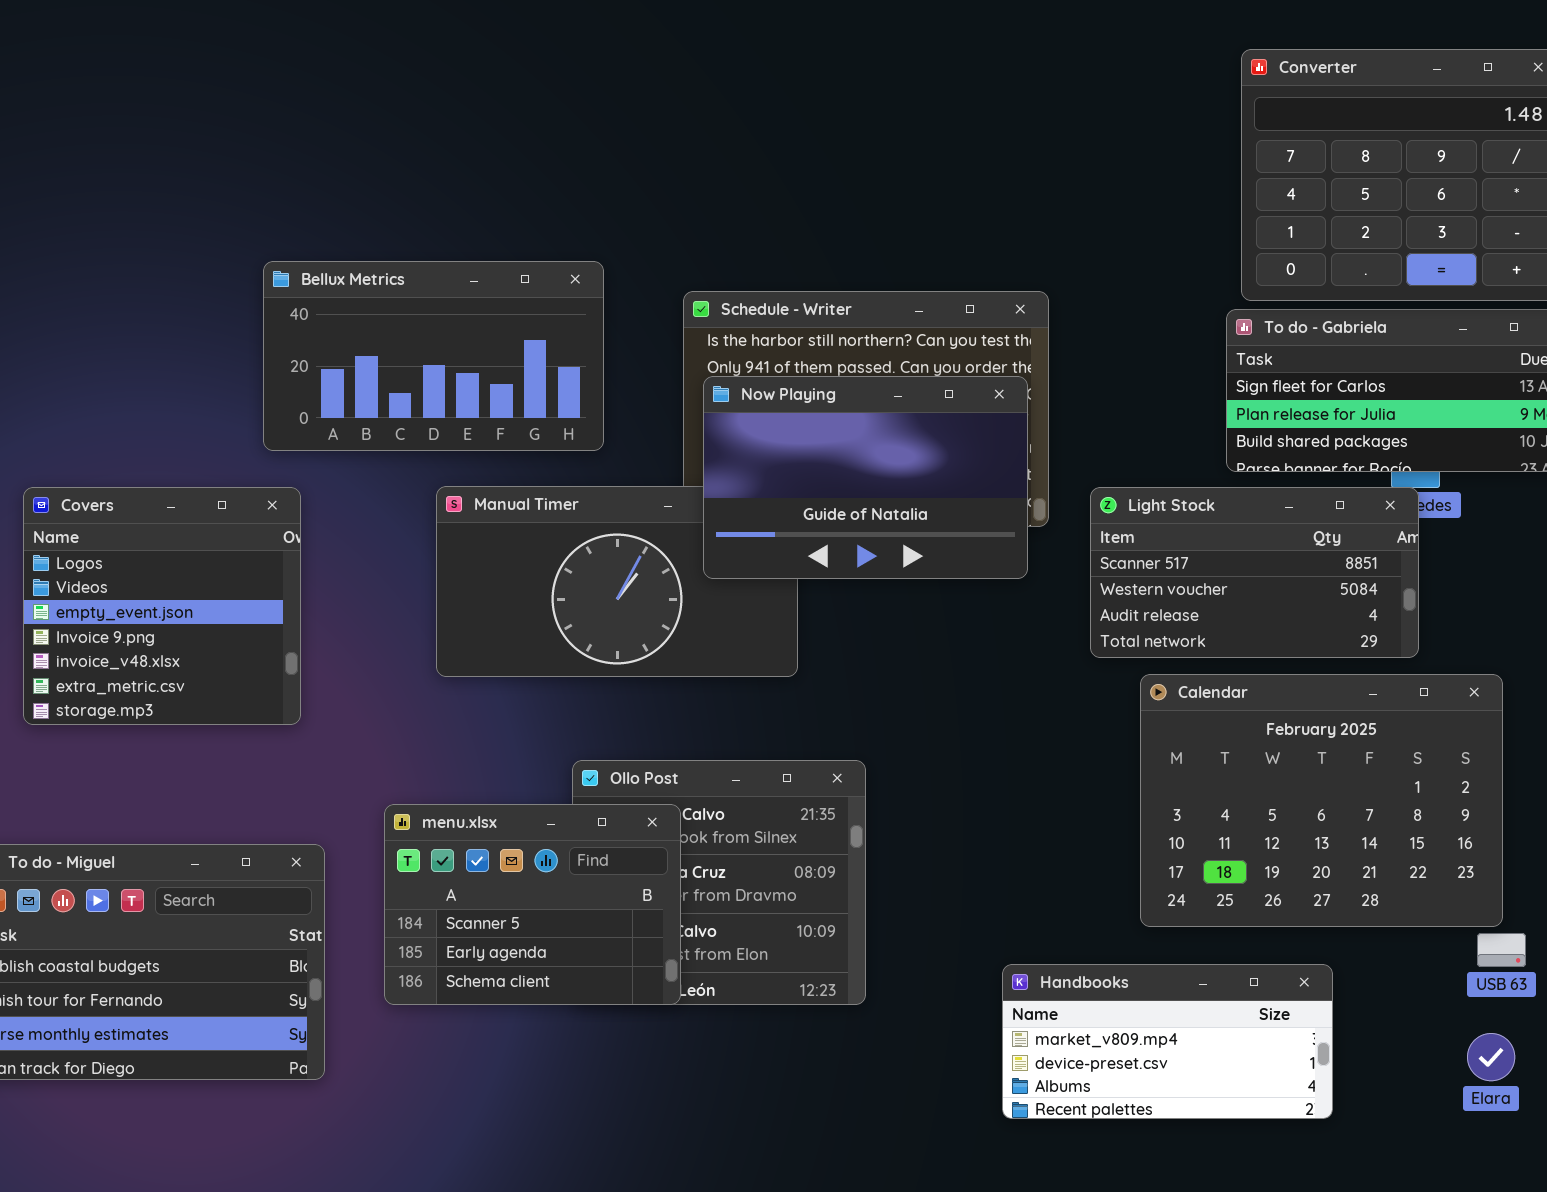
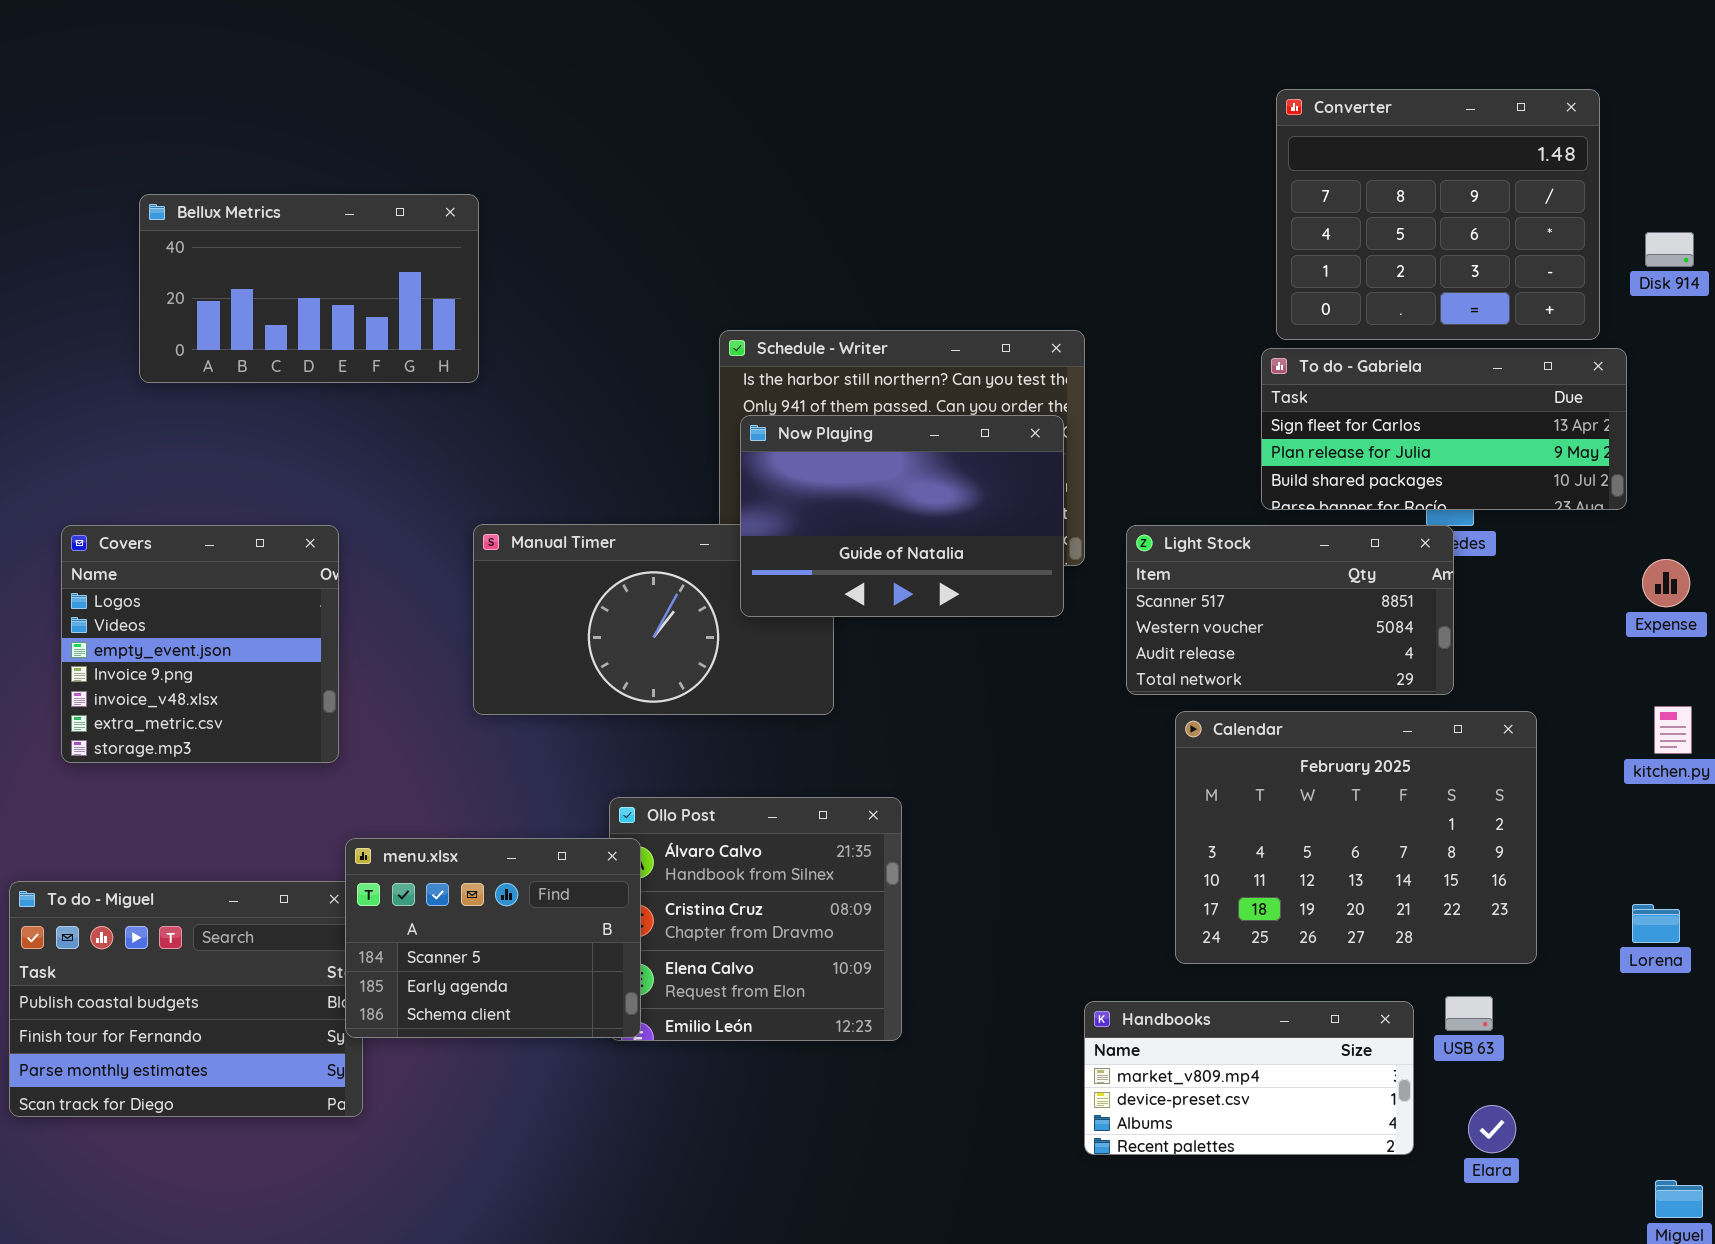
Bellux Metrics: [263,261,604,451] -> [139,194,479,383], moved
menu.xlsx: [384,804,681,1005] -> [345,838,641,1038], moved
USB 63: [1477,933,1526,967] -> [1445,996,1493,1031], moved
Handbooks: [1002,964,1333,1119] -> [1084,1001,1414,1155], moved
Elara: [1467,1033,1515,1081] -> [1468,1105,1516,1153], moved

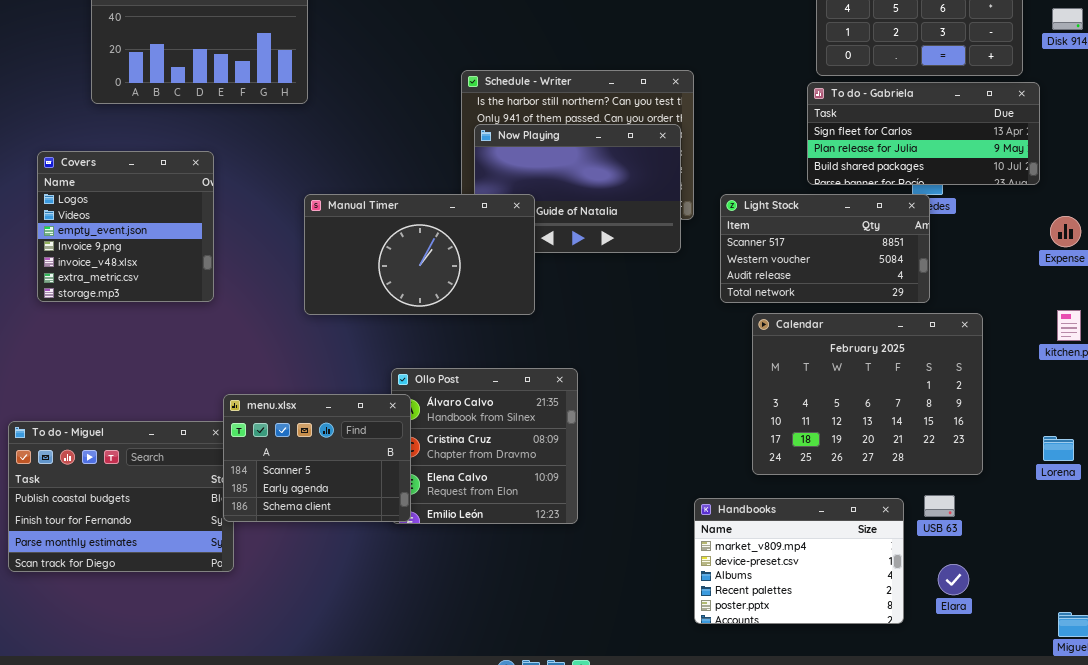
Manual Timer: [473,524,834,715] -> [304,194,535,315], raised
Covers: [61,525,339,763] -> [37,151,214,302], moved
Handbooks: [1084,1001,1414,1155] -> [694,498,904,624], resized

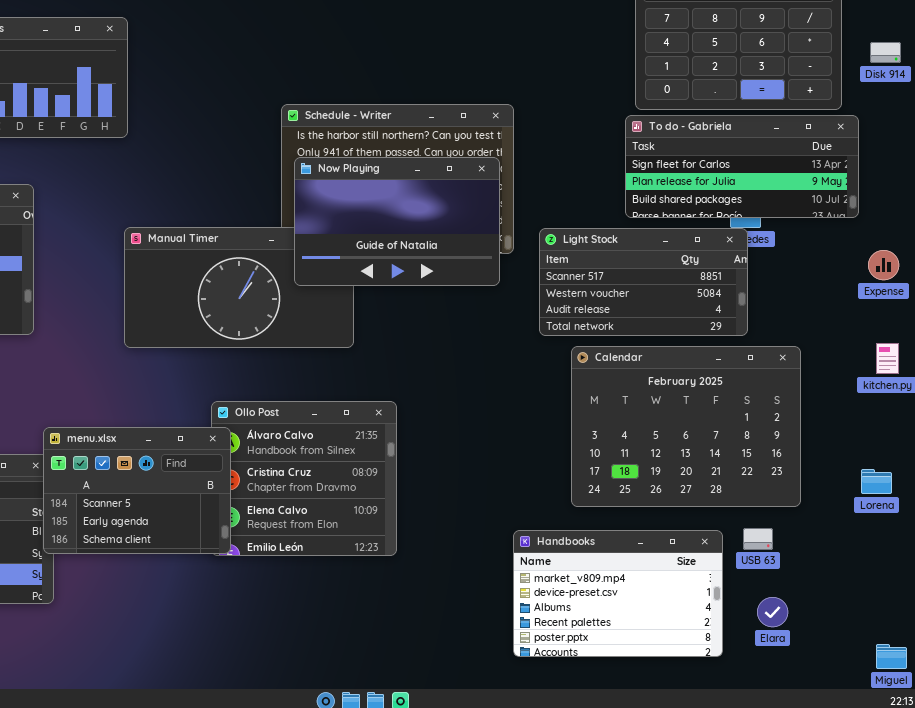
Now Playing: [474,124,681,253] -> [294,157,500,286], raised

